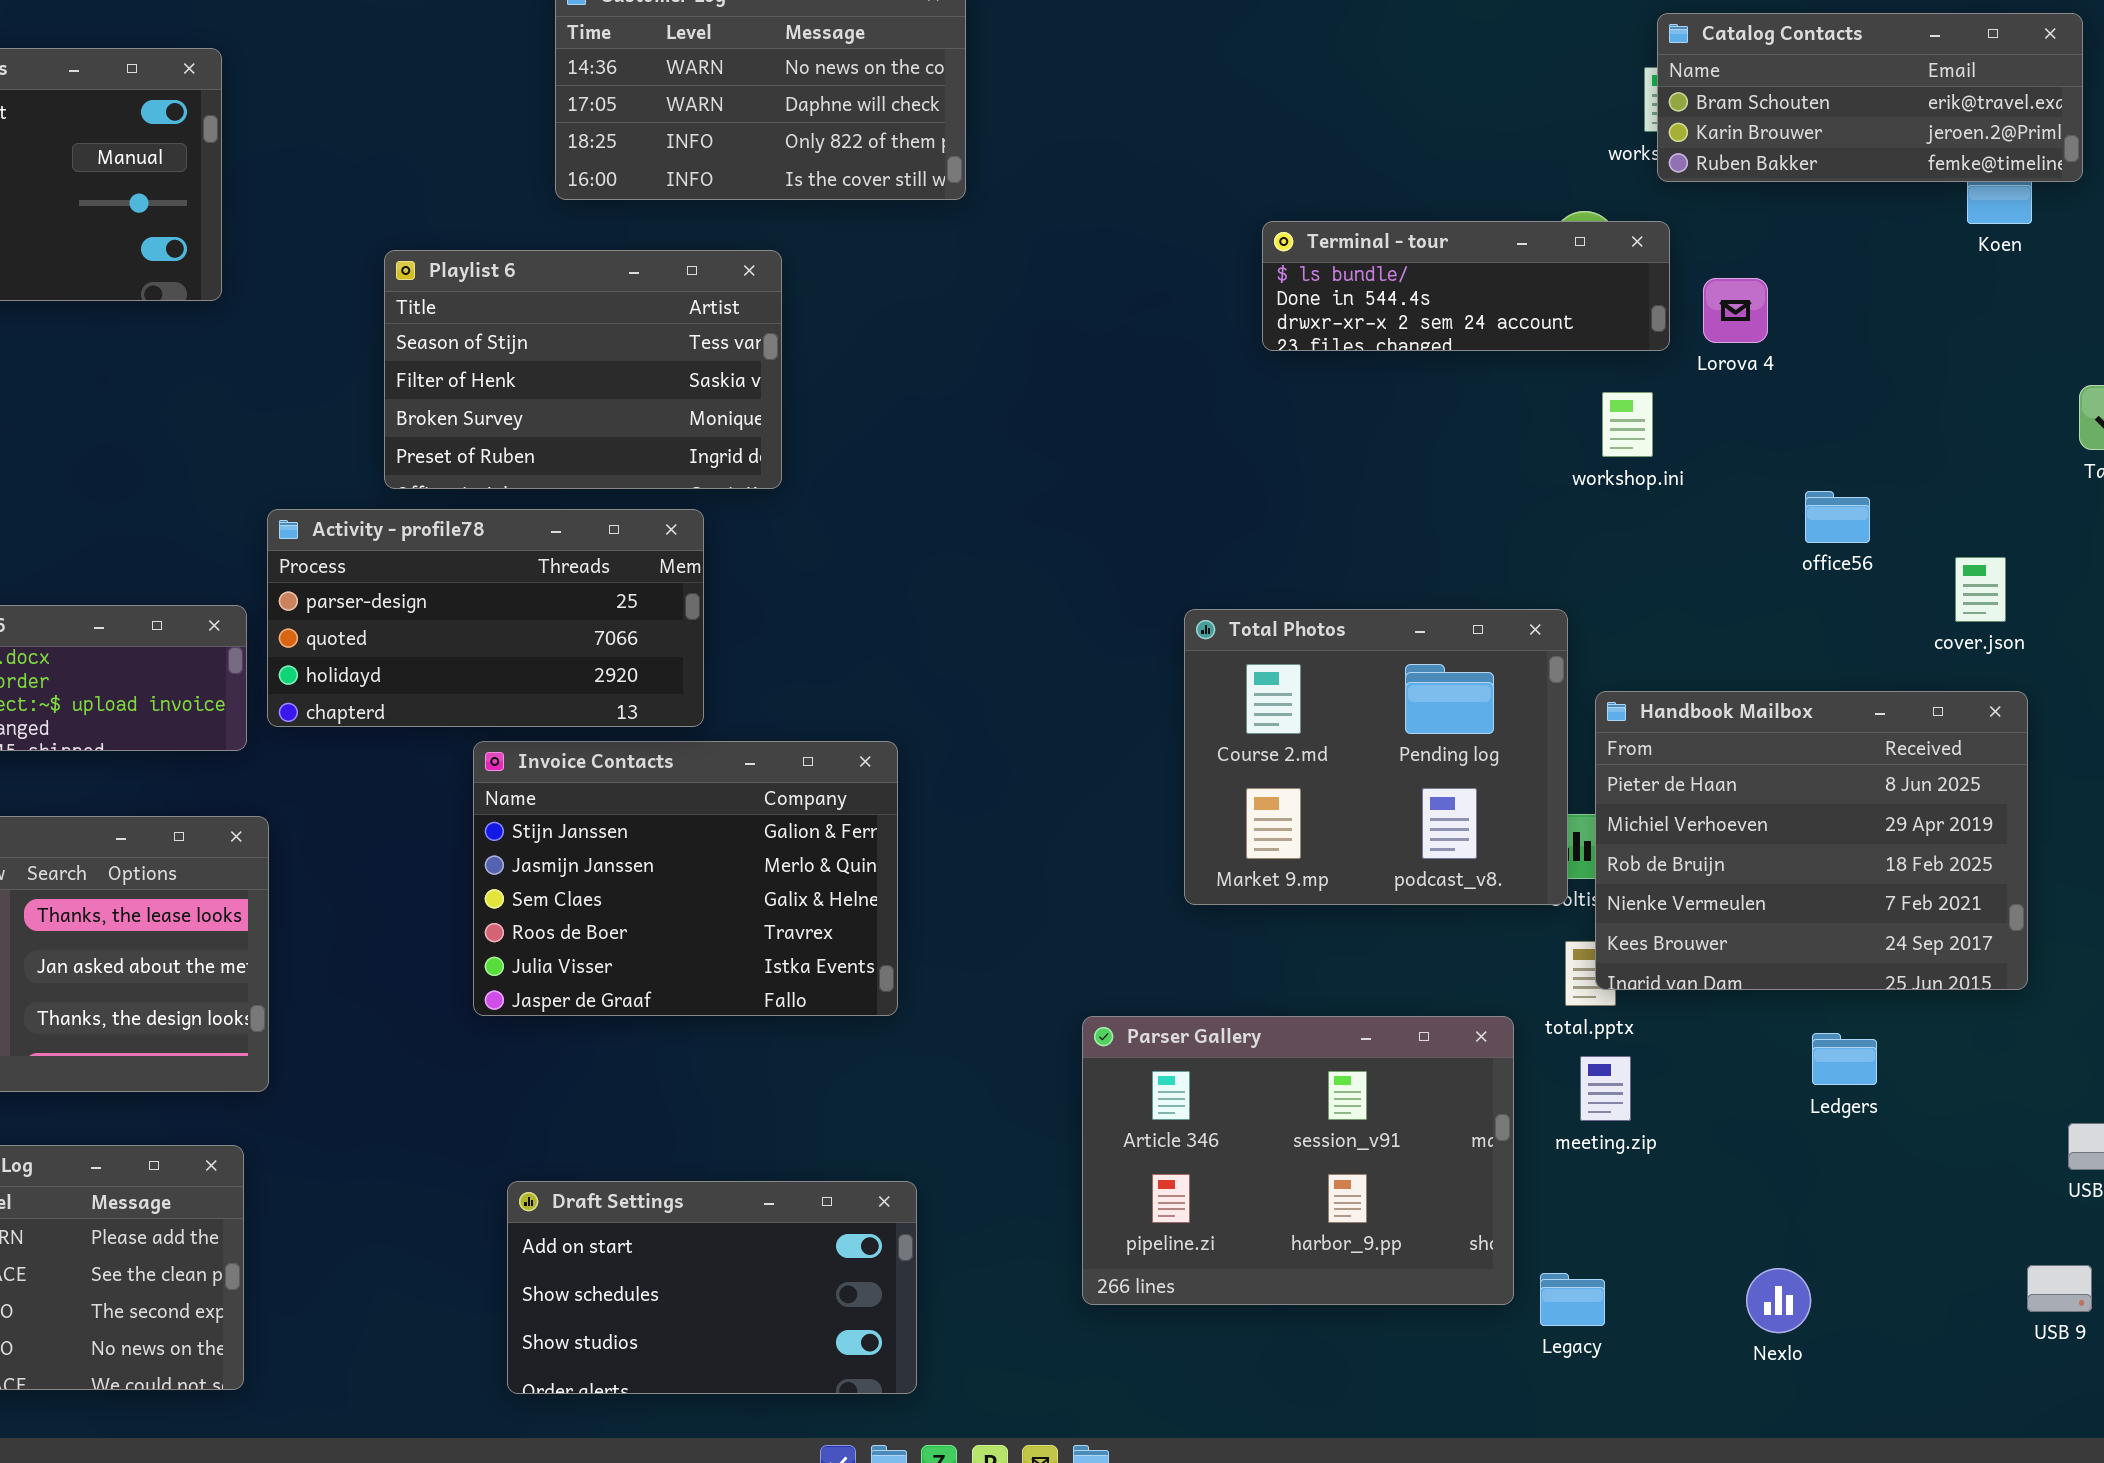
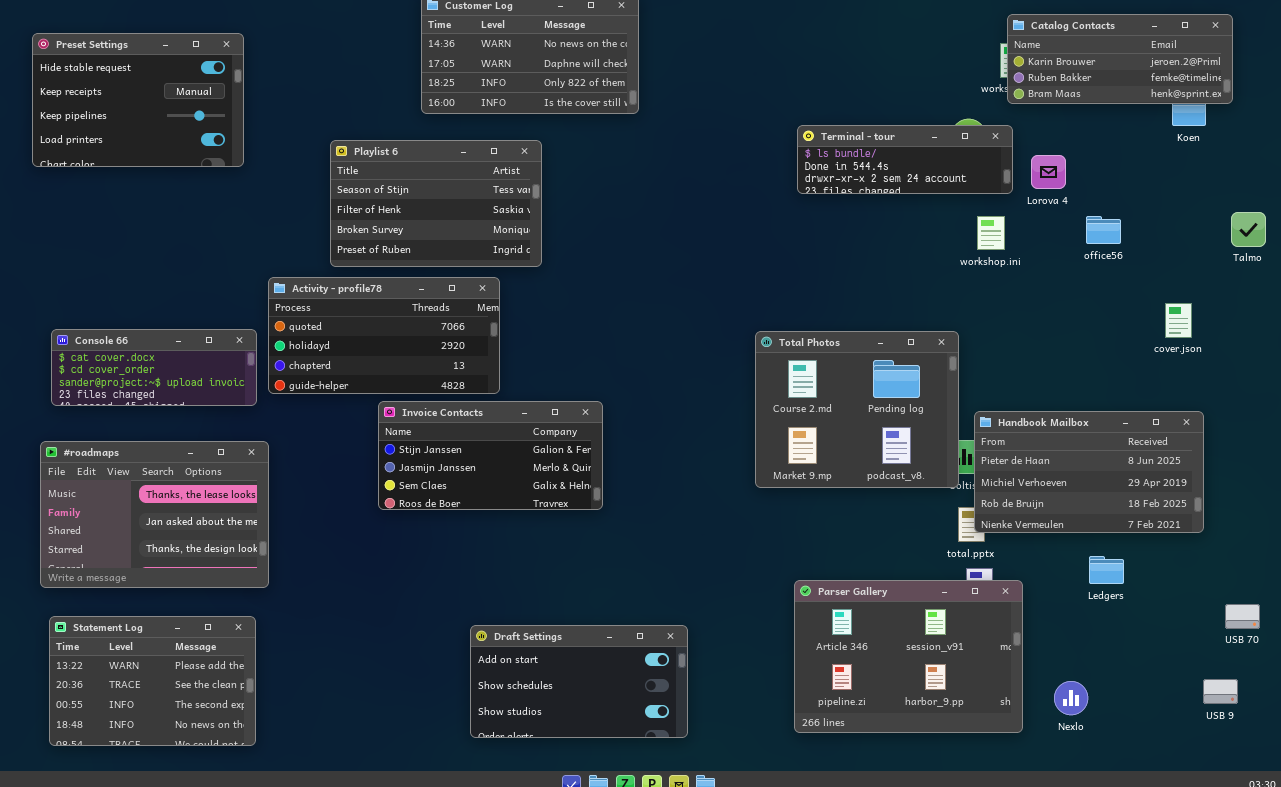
Catalog Contacts: [1657,13,2083,182] -> [1007,14,1233,104], scrolled down 1 row
office56: [1805,491,1870,543] -> [1086,216,1121,244], moved
Activity - profile78: [267,509,704,727] -> [268,277,500,394], scrolled down 1 row
Handbook Mailbox: [1595,691,2028,990] -> [974,411,1204,533], resized
Invoice Contacts: [473,741,898,1016] -> [378,401,603,510], resized
Parser Gallery: [1082,1016,1514,1305] -> [794,580,1023,733], moved
Draft Settings: [507,1181,917,1394] -> [470,625,688,738], moved

